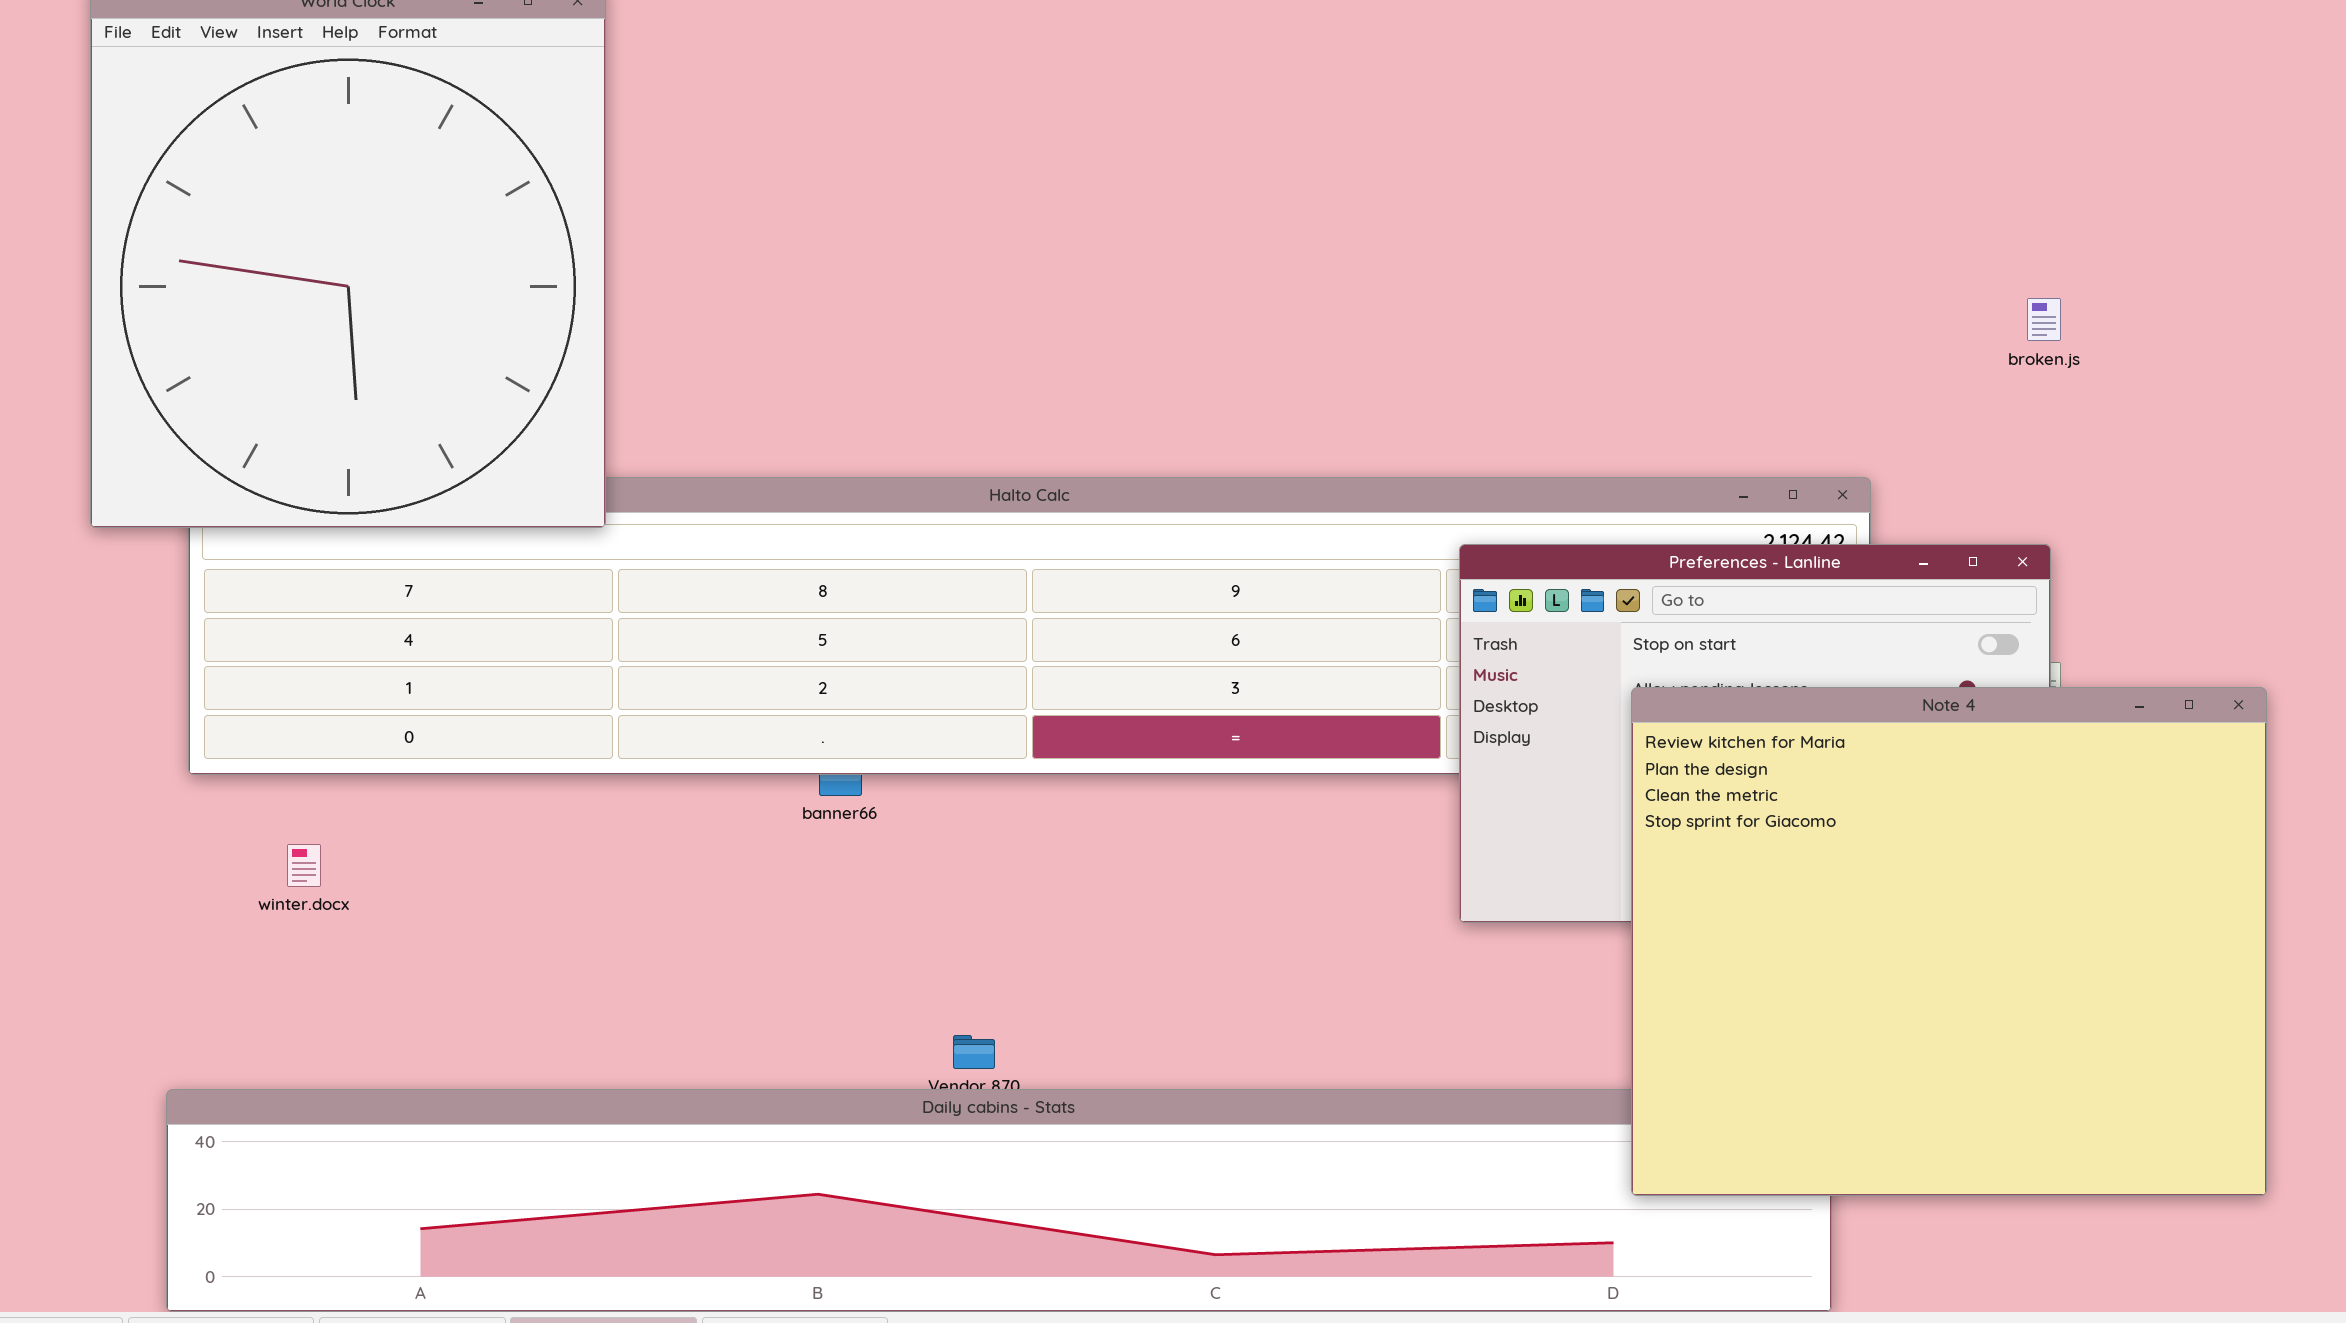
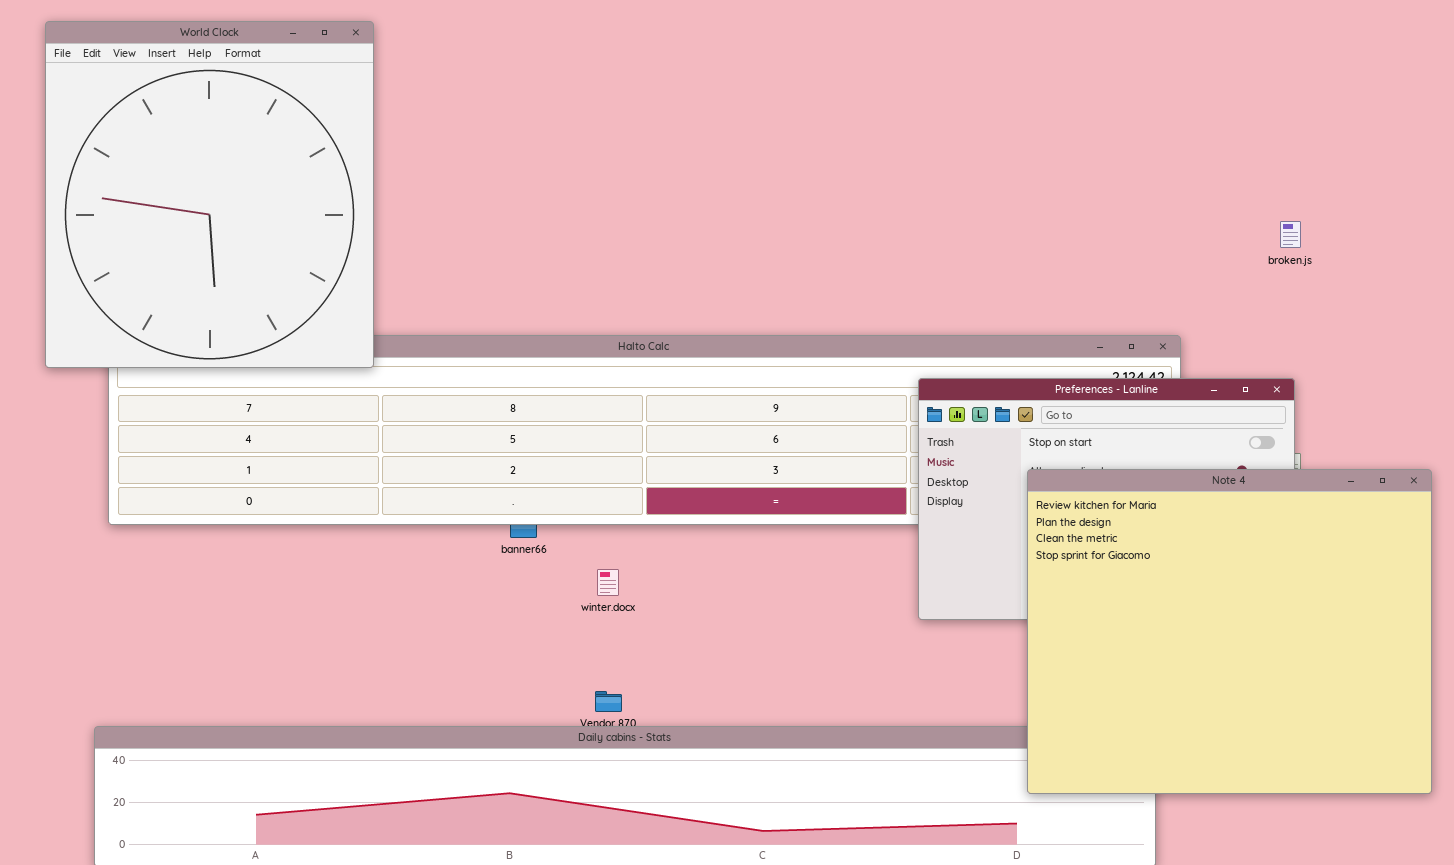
winter.docx: [287,844,321,887] -> [597,569,619,596], moved

